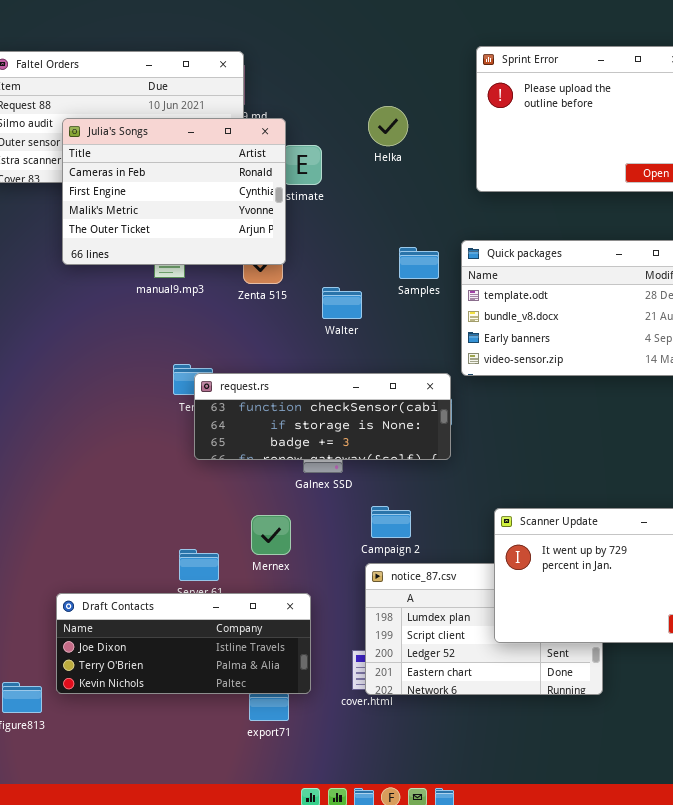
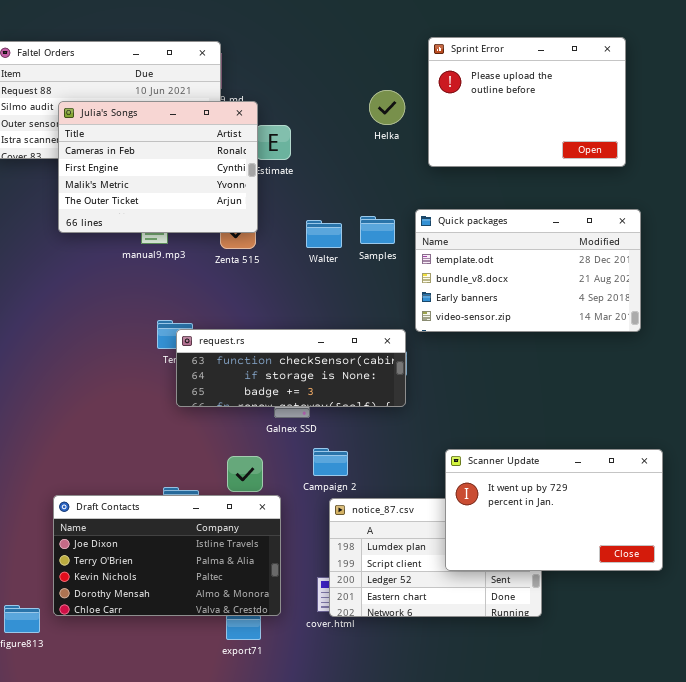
Helka: [368,106,408,146] -> [369,90,405,125], moved
Walter: [322,287,362,319] -> [306,220,342,248], moved
Campaign 2: [371,506,411,538] -> [313,448,348,476], moved
Draft Contacts: [56,593,311,694] -> [53,495,281,616], resized

